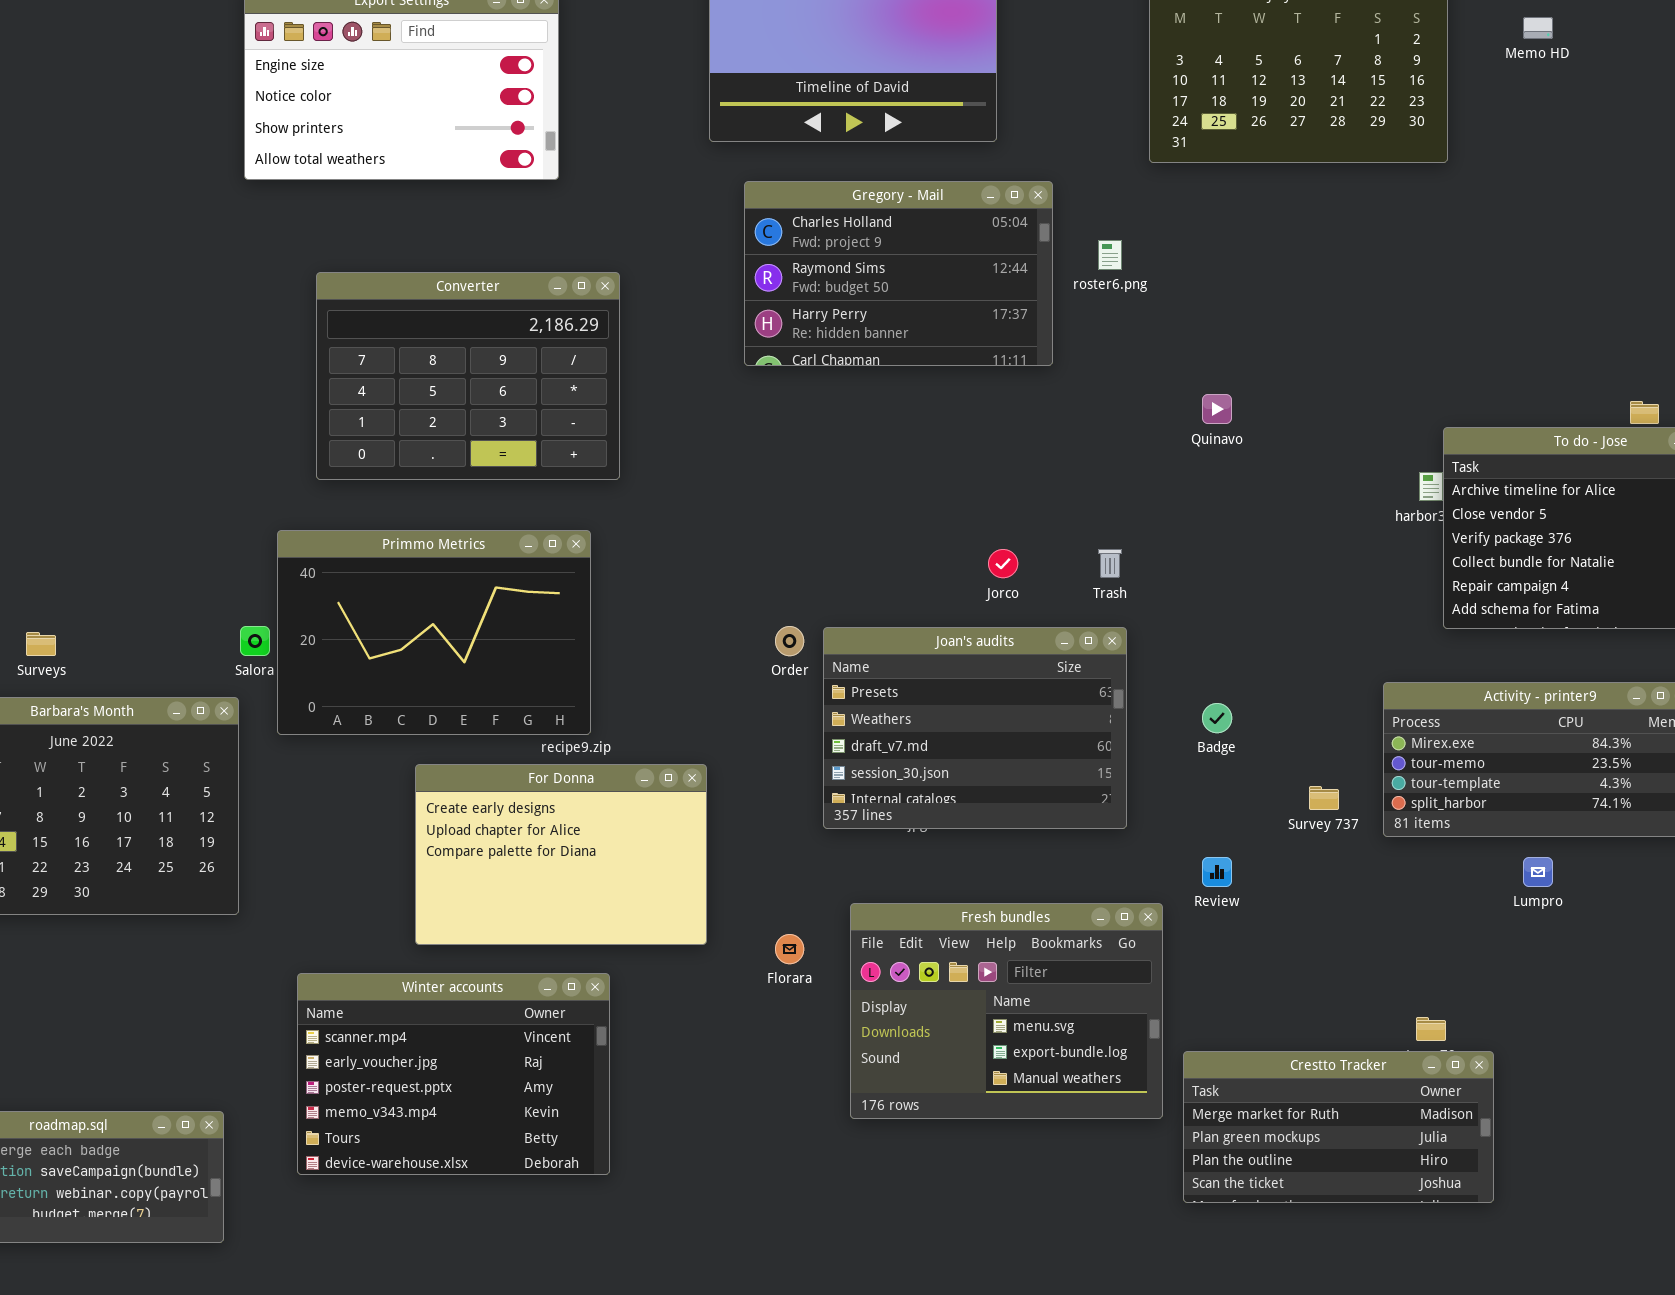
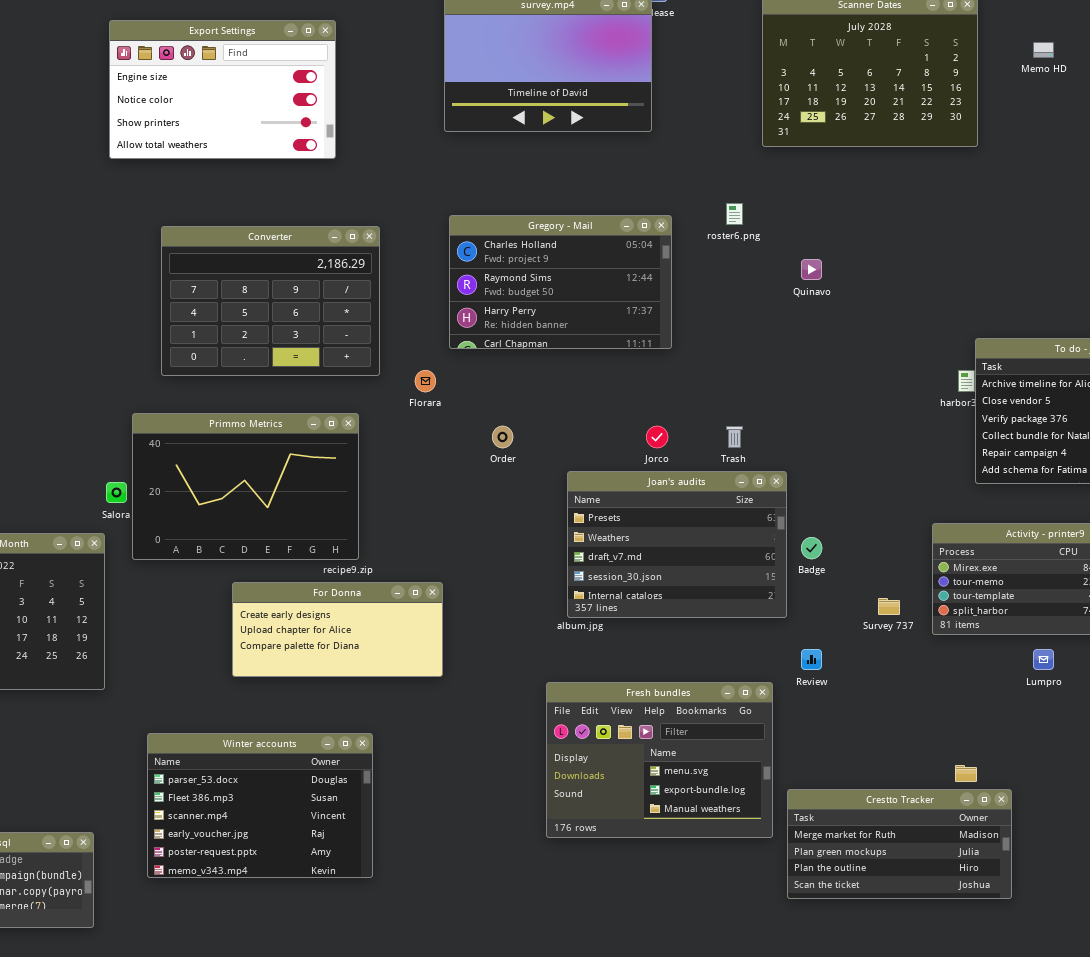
Gregory - Mail: [744,181,1053,366] -> [449,215,672,349], moved
Quinavo: [1202,394,1232,424] -> [801,259,822,280], moved
Order: [775,626,804,656] -> [492,426,513,448], moved
Joan's audits: [823,627,1127,829] -> [567,471,787,618], moved
For Donna: [415,764,707,945] -> [232,582,443,677], resized
Florara: [775,934,804,964] -> [415,370,436,392], moved
Winter accounts: [297,973,610,1175] -> [147,733,373,878], scrolled up 2 rows

